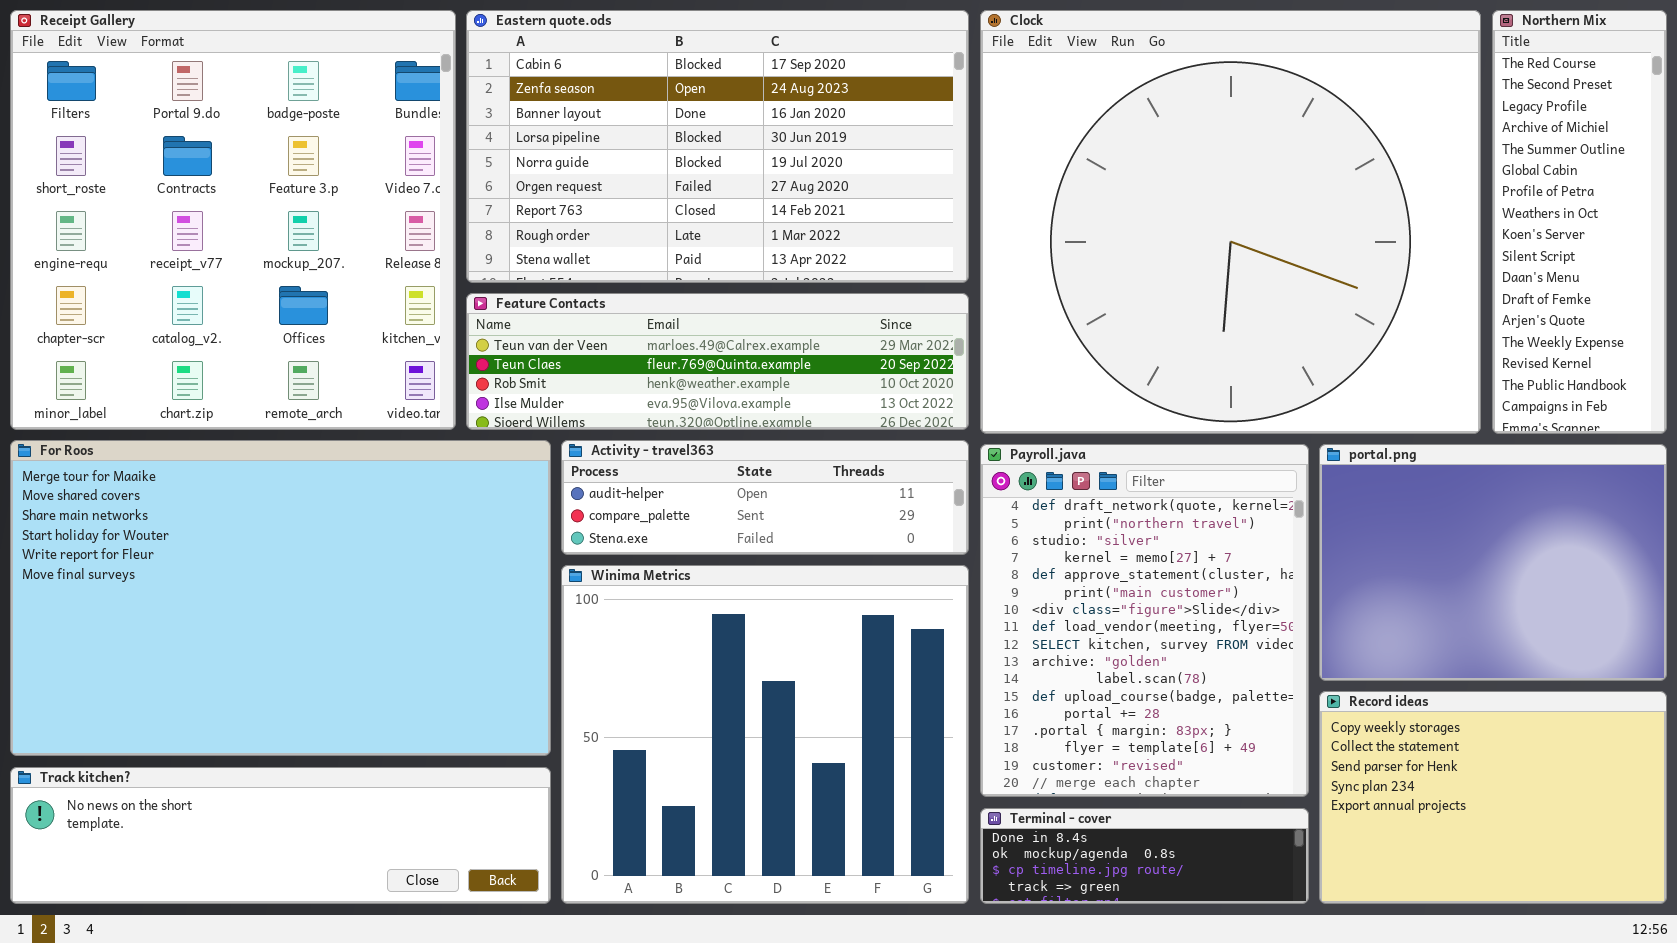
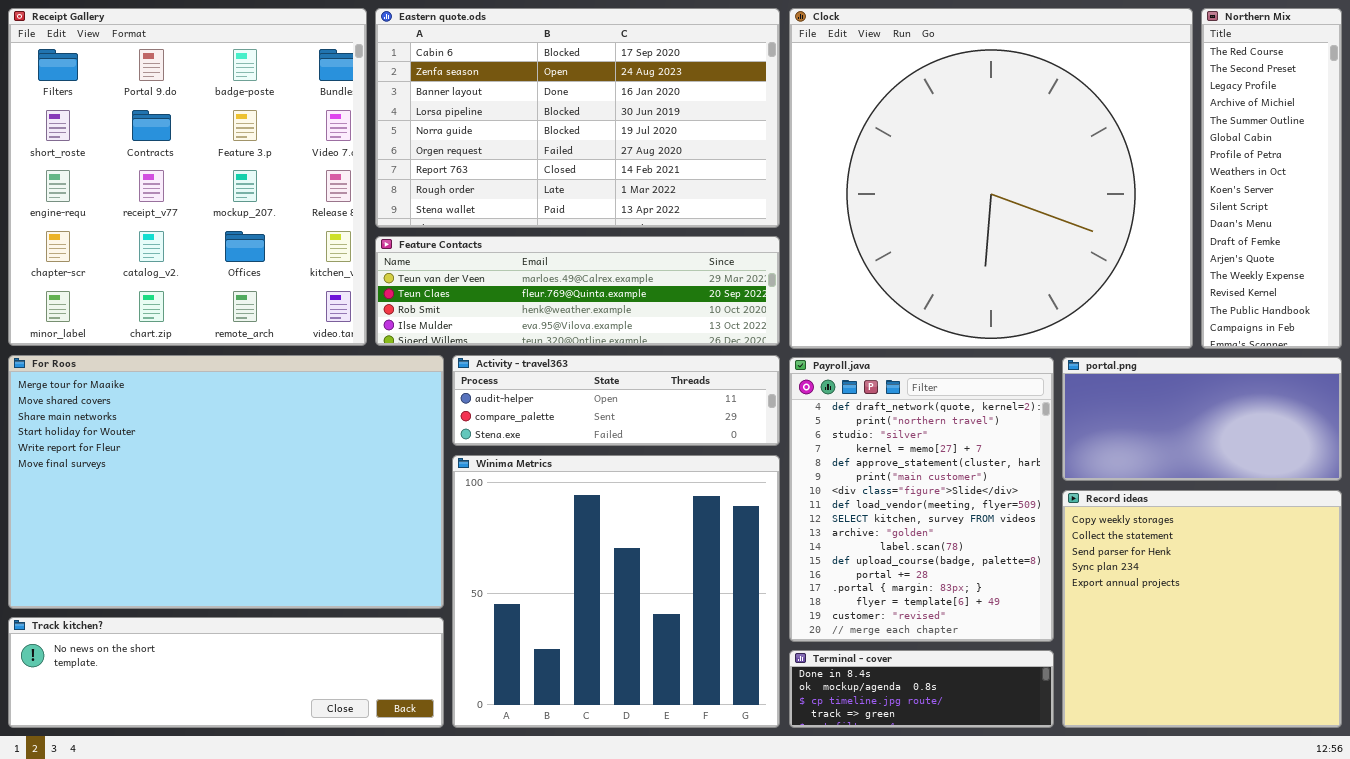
portal.png: [1319,444,1667,681] -> [1062,357,1342,481], resized
Record ideas: [1319,691,1667,904] -> [1062,490,1342,728], resized

